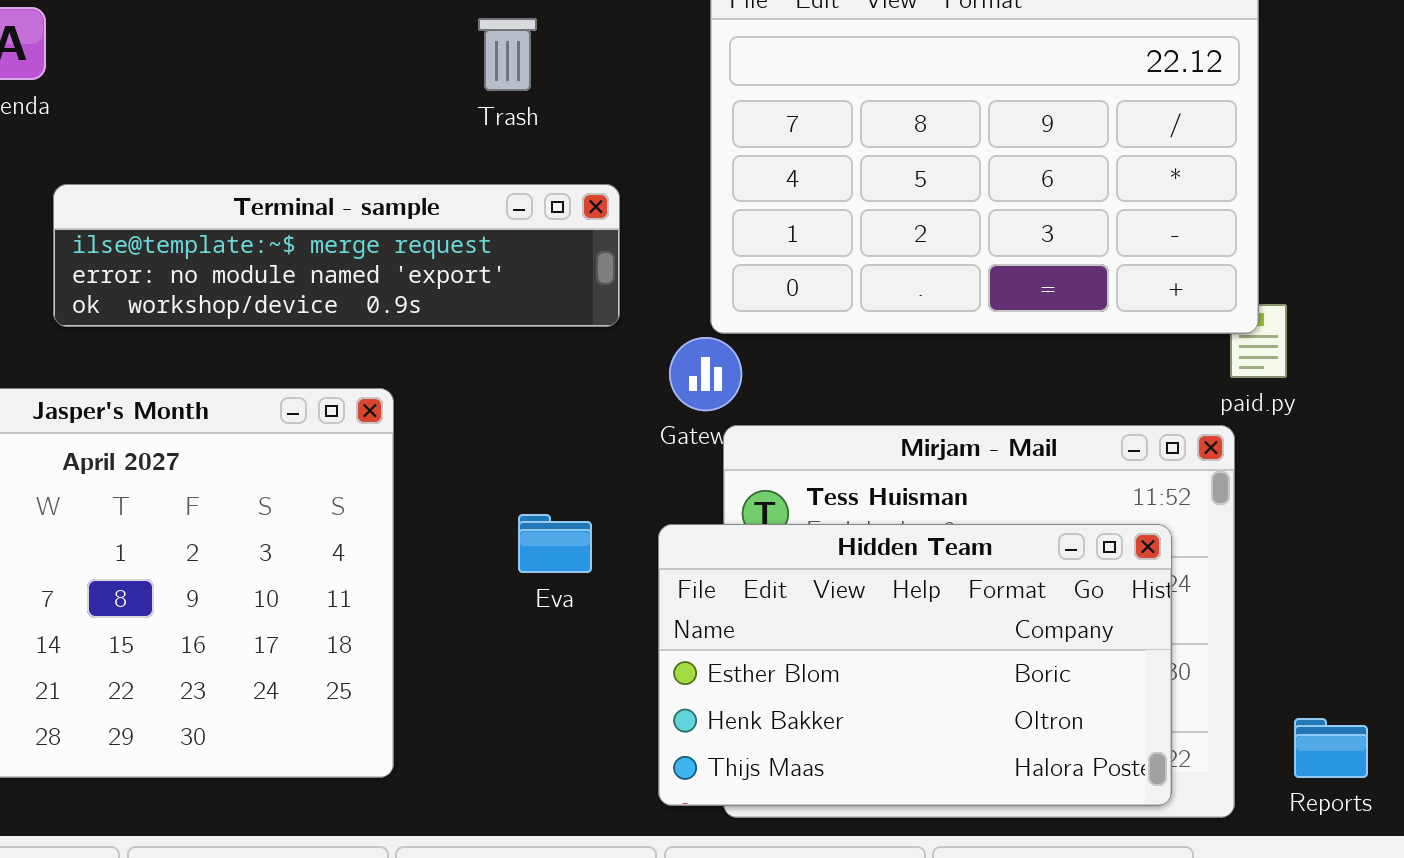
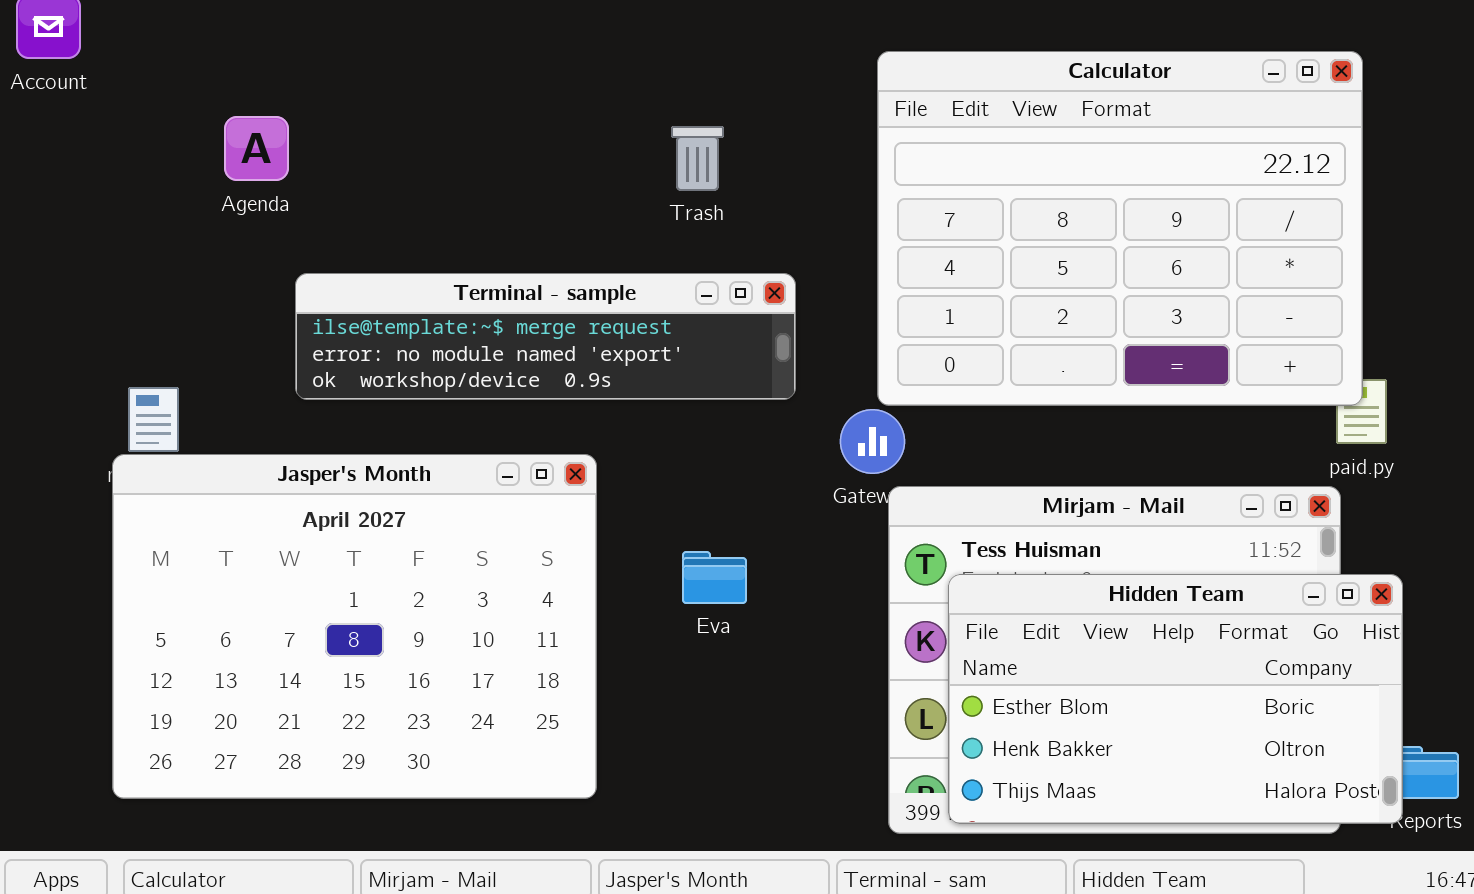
Eva: [518,514,592,573] -> [682,551,747,604], moved
Hidden Team: [658,524,1172,806] -> [948,574,1403,824], moved

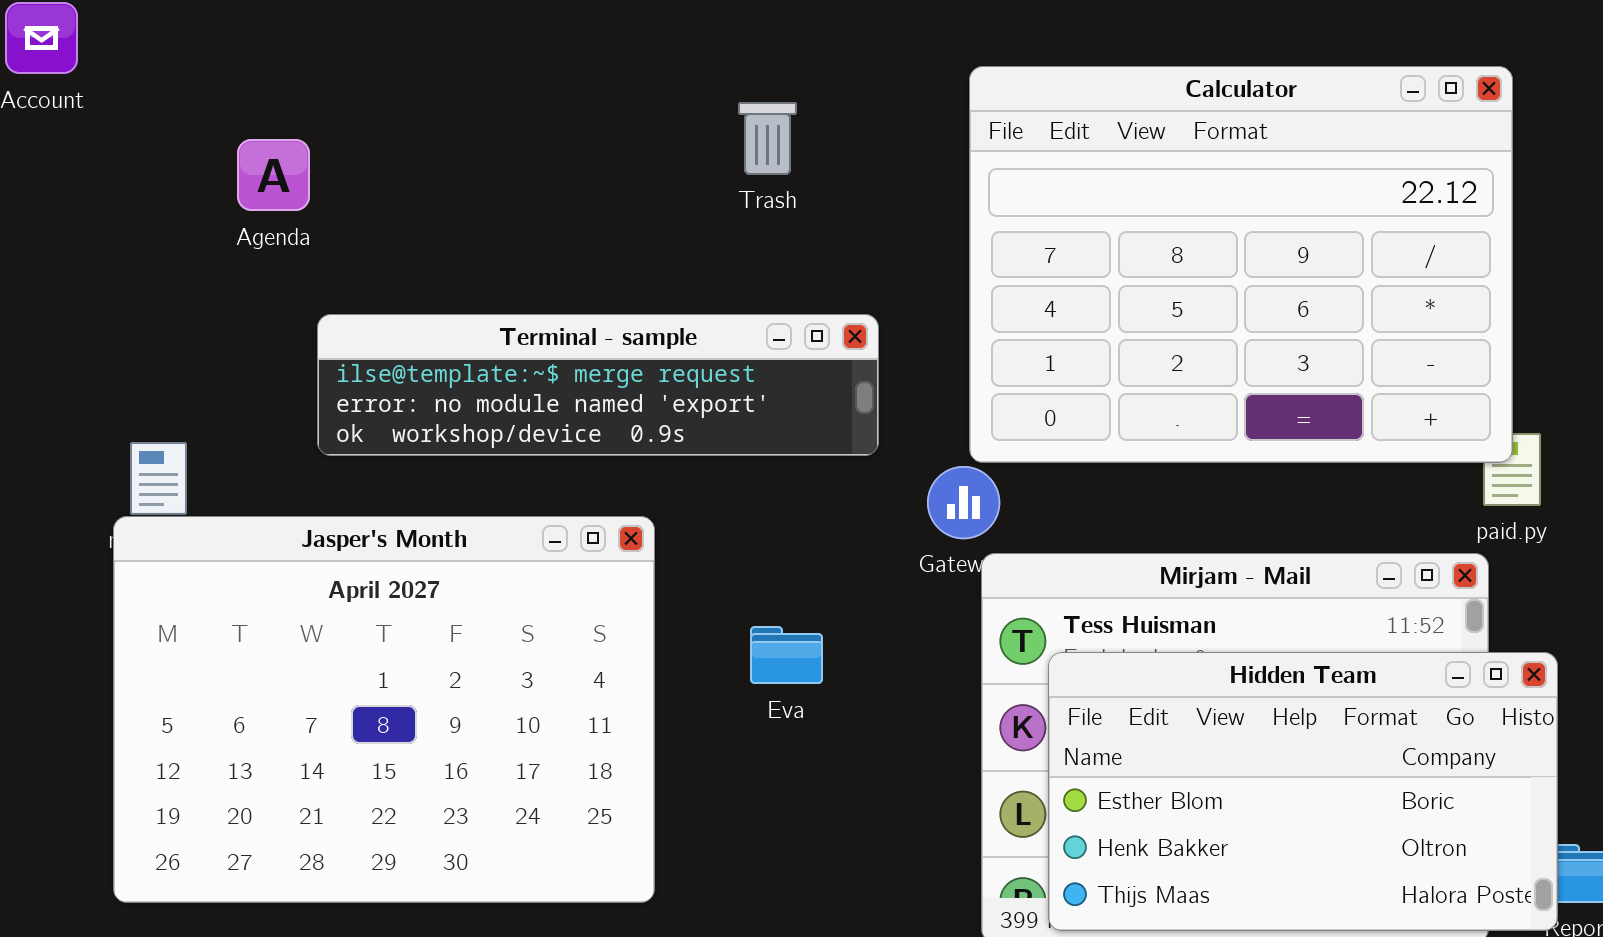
Trash: [671,126,724,191] -> [738,102,797,175], moved

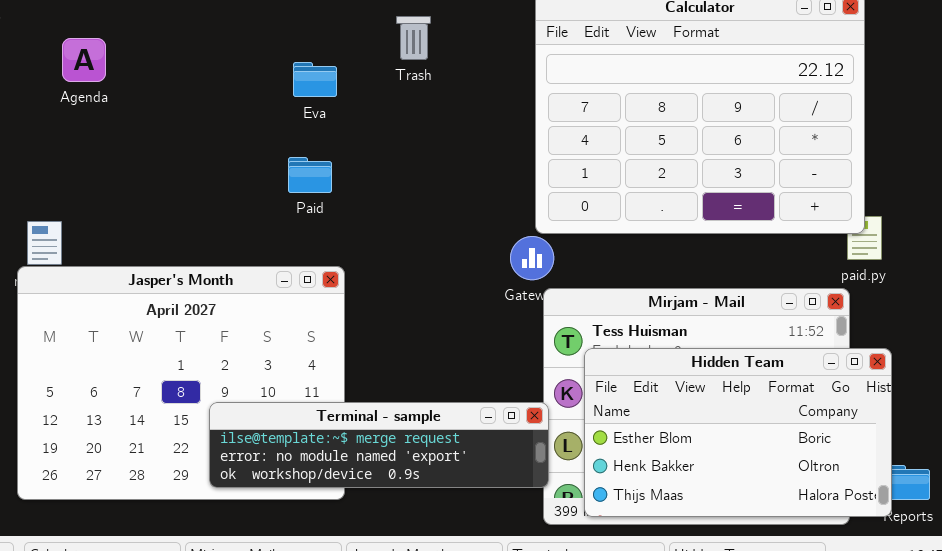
Agenda: [237,139,310,211] -> [62,38,106,82], moved
Terminal - sample: [317,314,879,456] -> [209,402,549,488], moved
Eva: [750,626,823,684] -> [293,62,337,97], moved

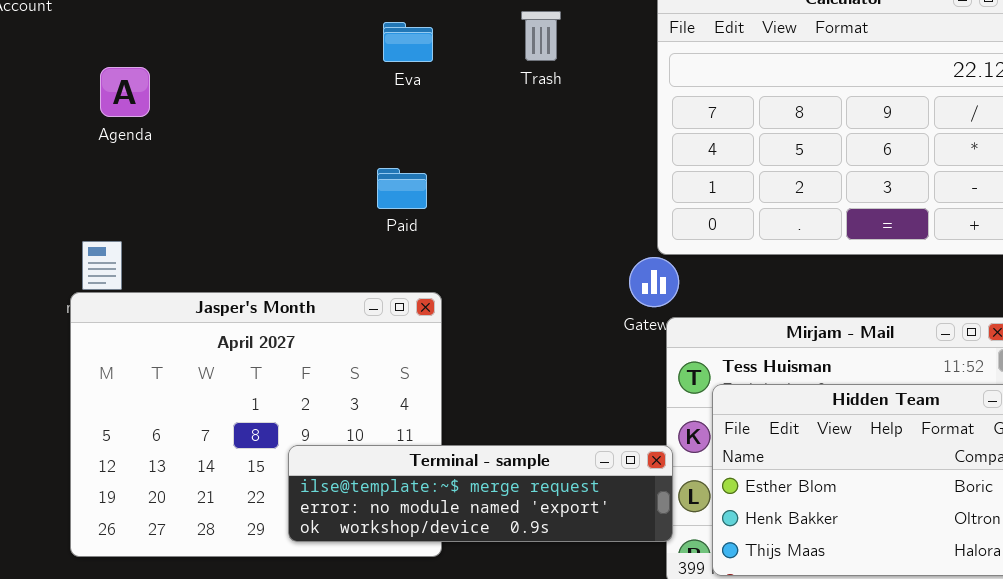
Trash: [396,16,431,60] -> [521,11,561,61], moved
Agenda: [62,38,106,82] -> [100,67,150,117], moved
Eva: [293,62,337,97] -> [383,22,433,62], moved

